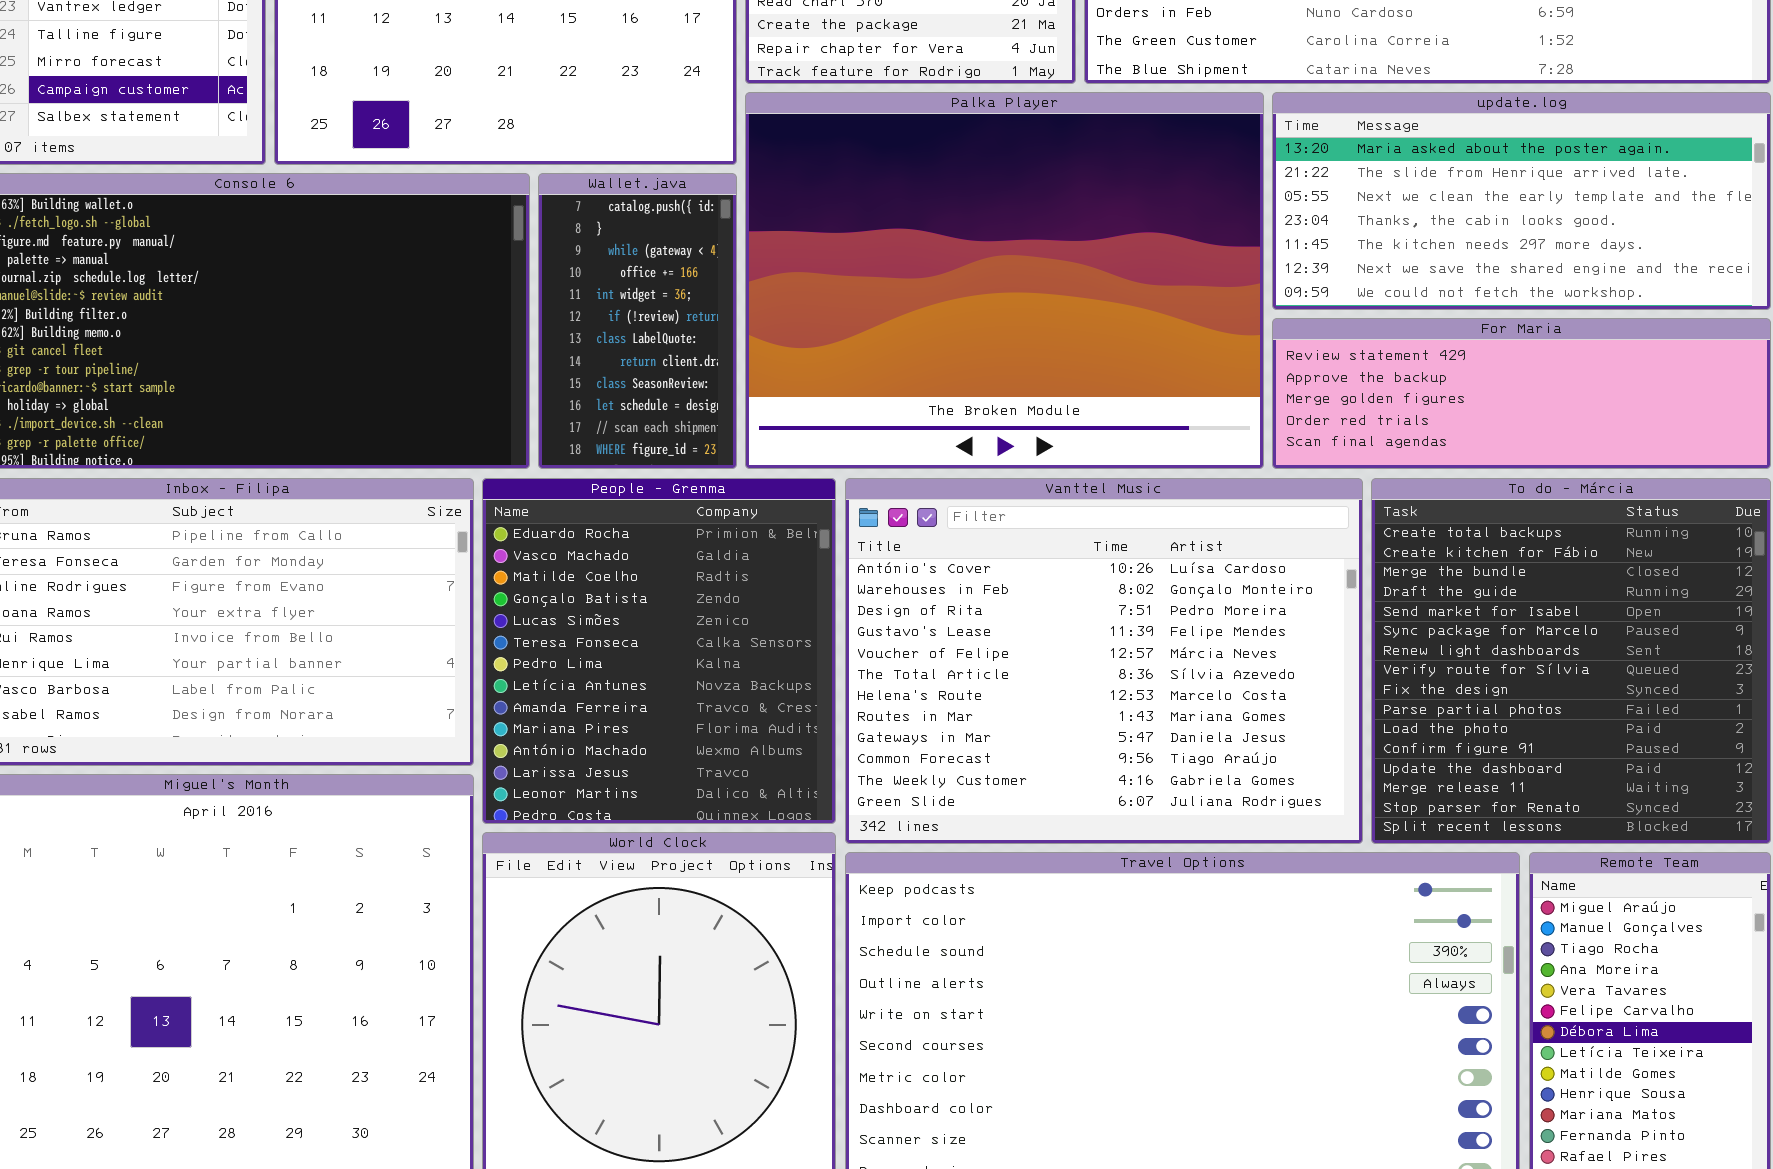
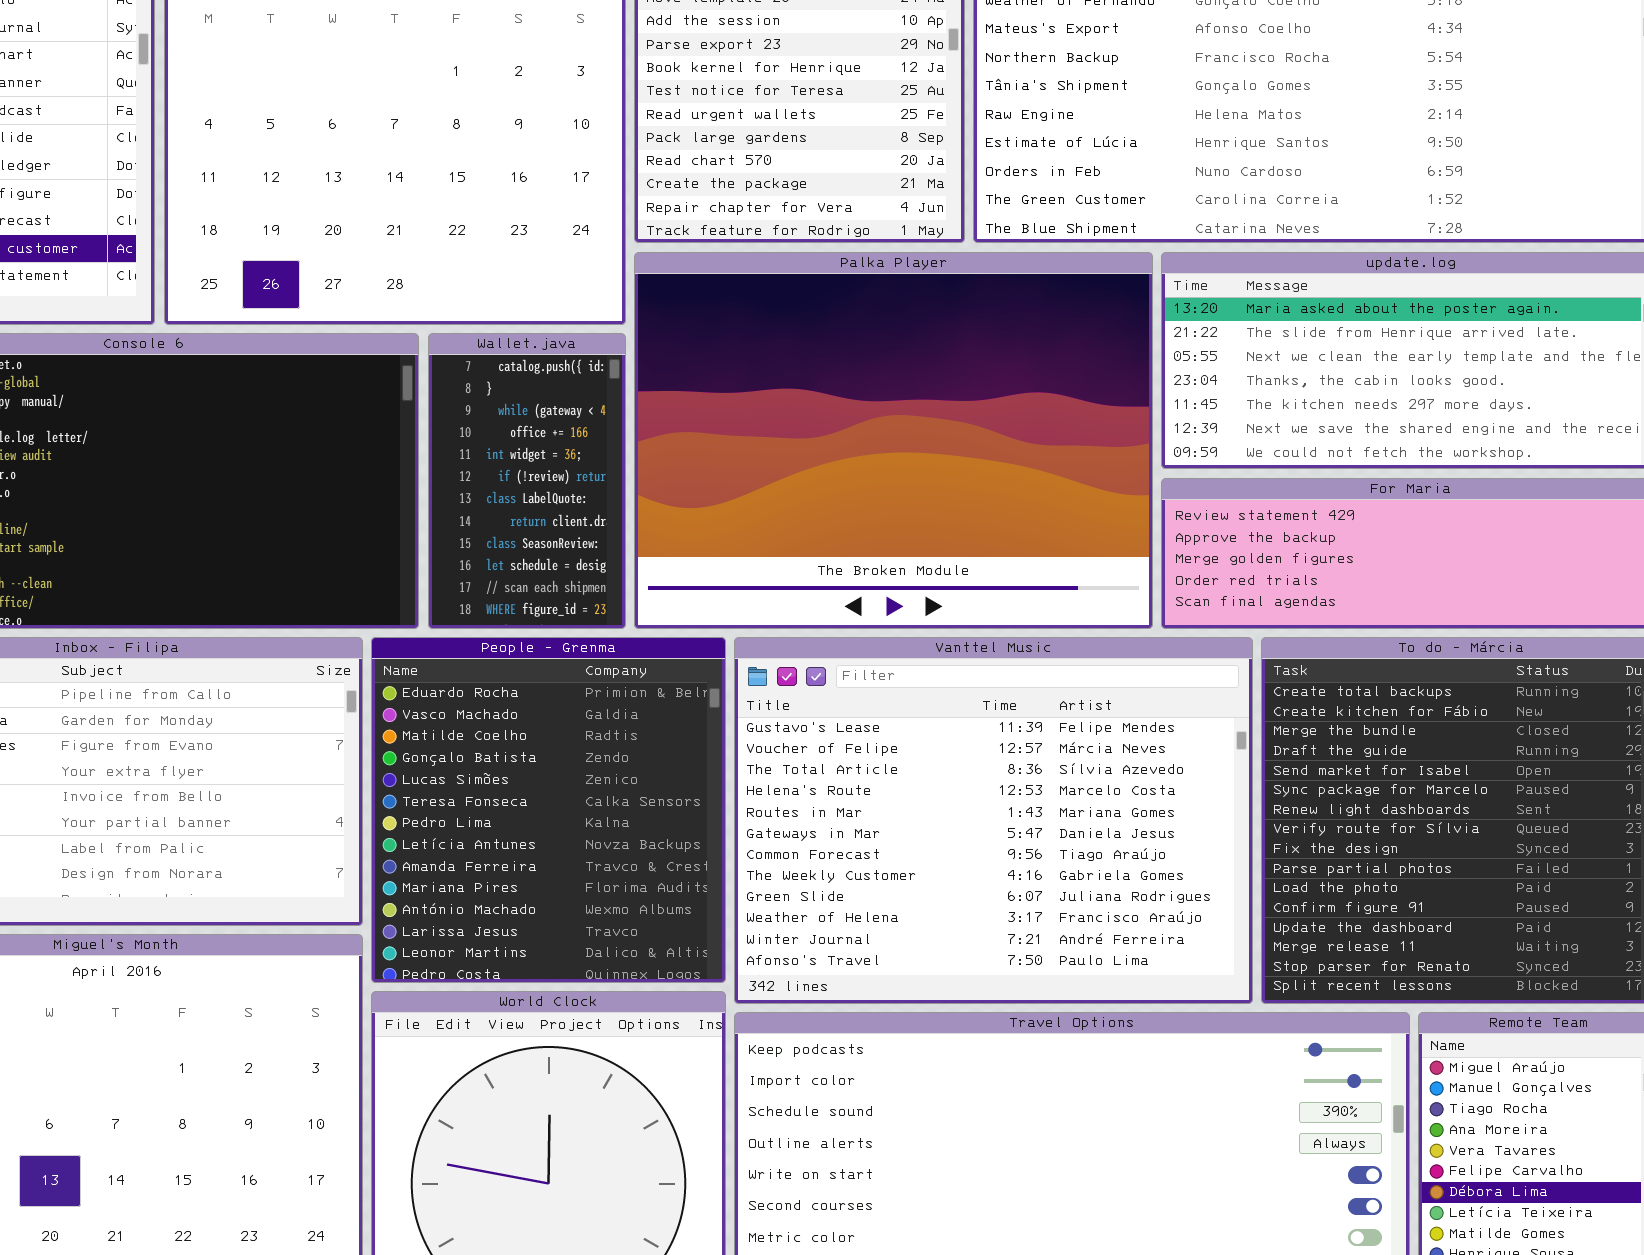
Vanttel Music: [845,478,1363,844] -> [734,637,1253,1004], scrolled down 3 rows

